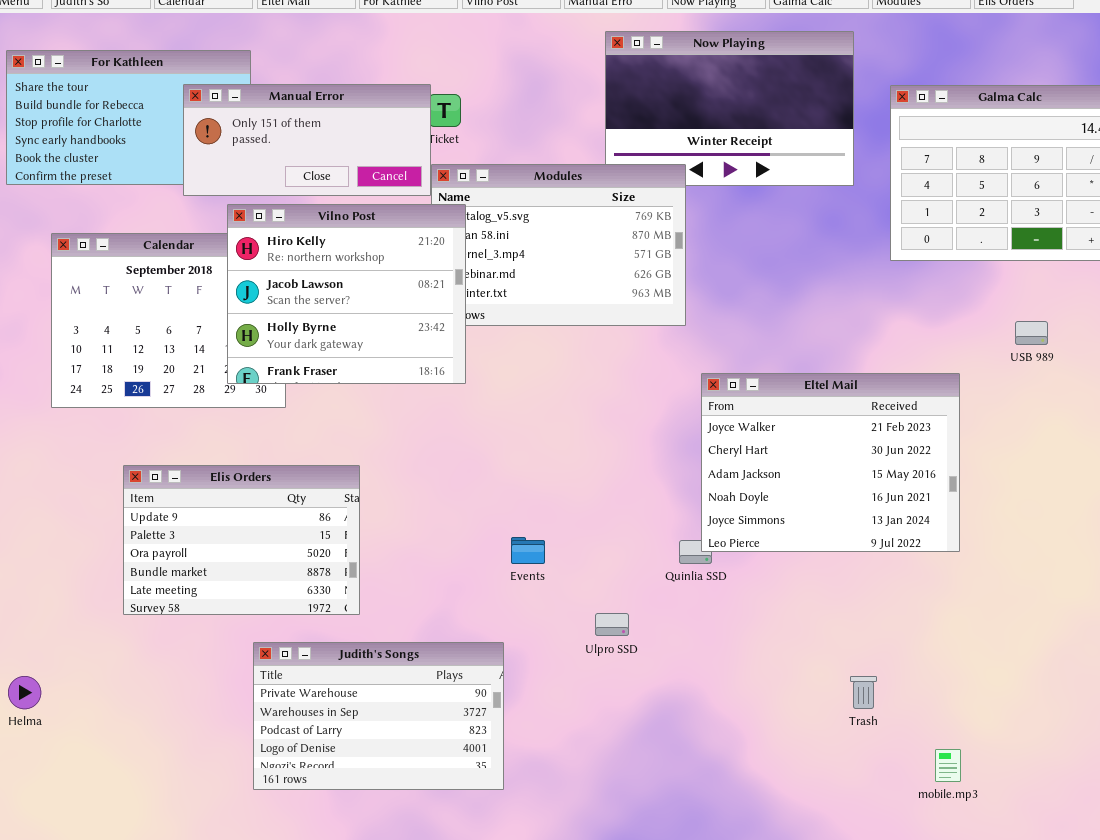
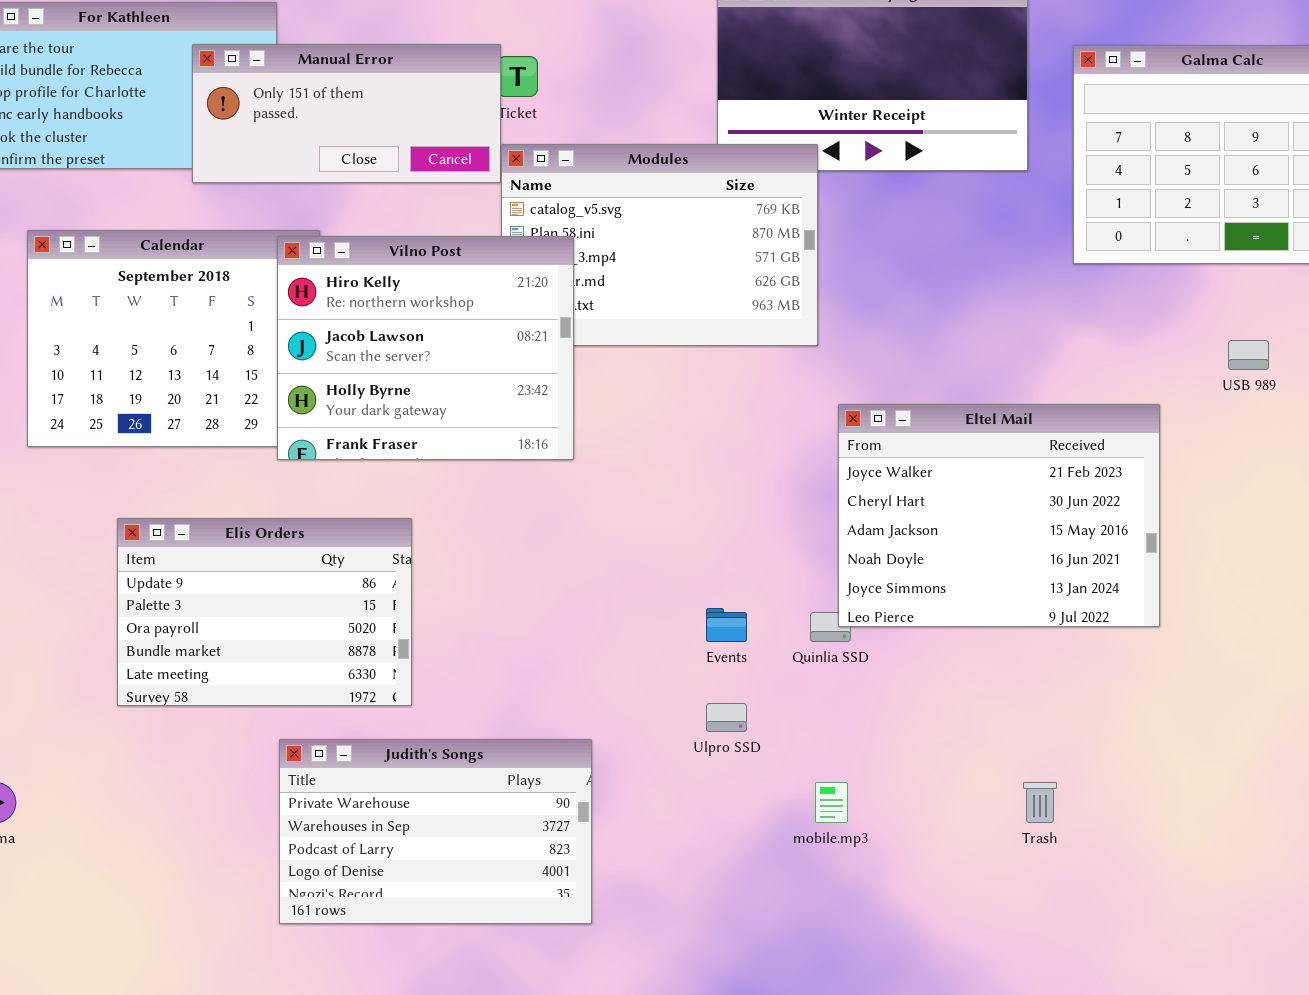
Vilno Post: [227,204,466,384] -> [277,236,574,460], moved
Events: [511,537,545,564] -> [706,608,747,642], moved
mobile.mp3: [935,749,961,782] -> [815,782,848,823], moved

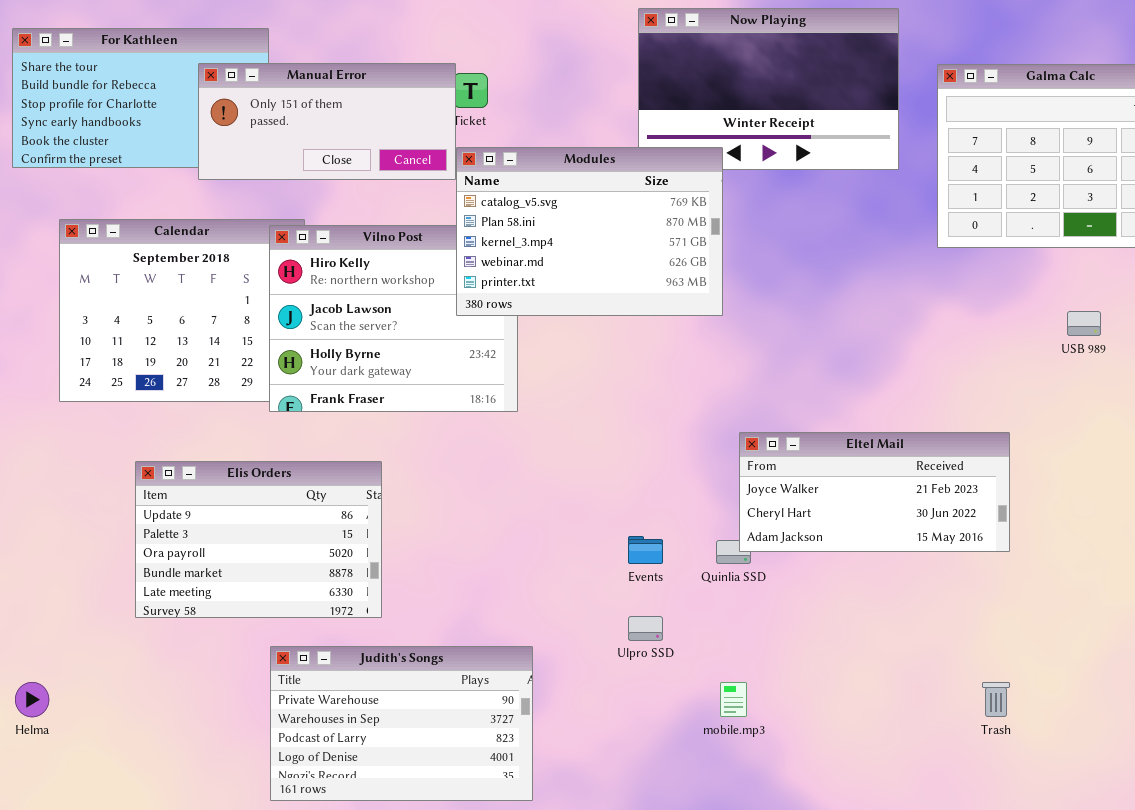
Modules: [501,144,818,346] -> [456,147,723,316], raised
Eltel Mail: [838,404,1160,627] -> [739,432,1010,552], resized
Trash: [1023,782,1057,823] -> [982,682,1010,717], moved

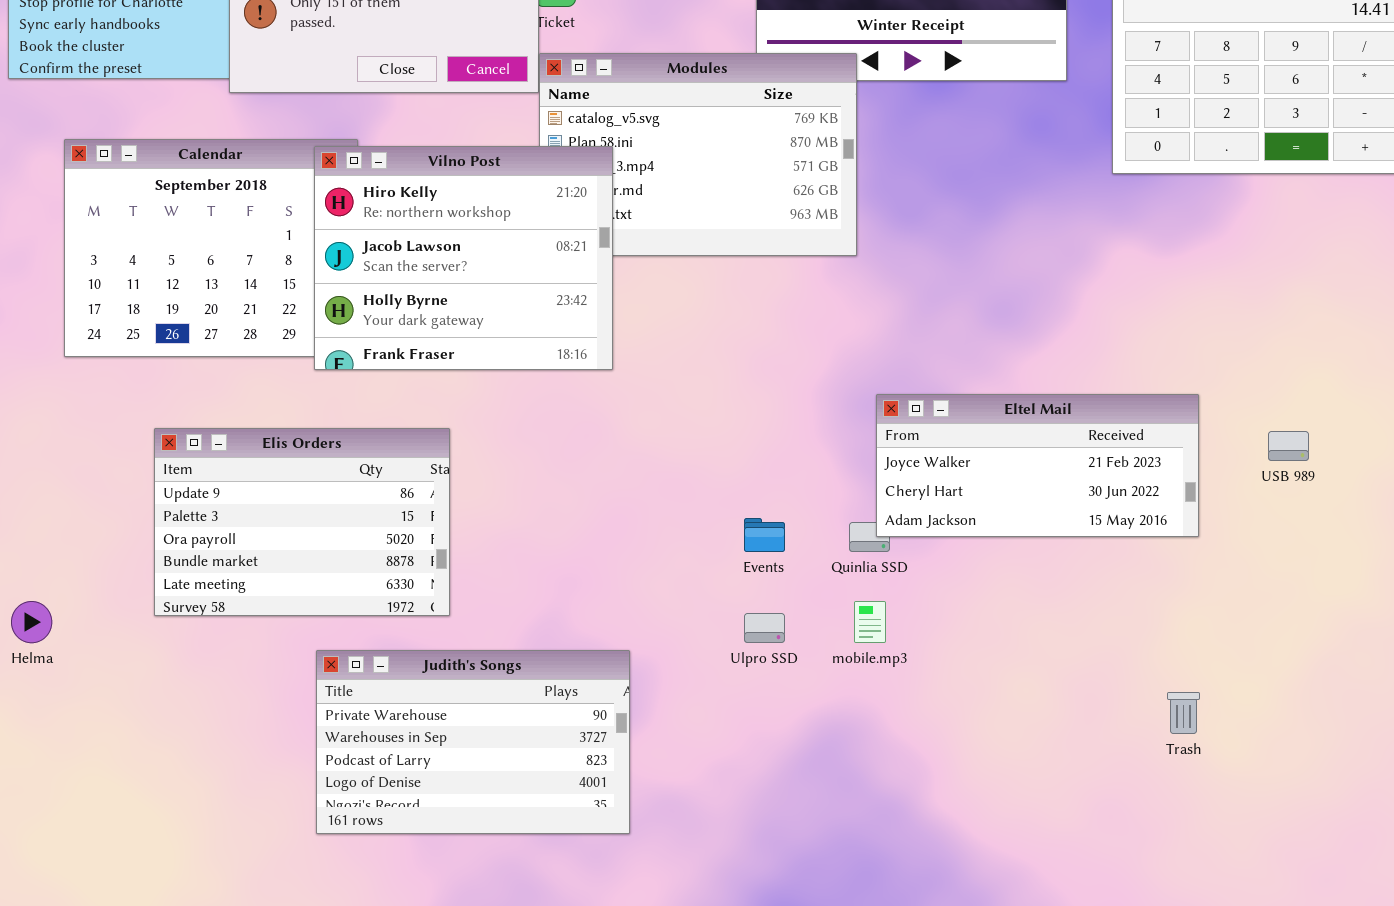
Vilno Post: [269,225,518,412] -> [314,146,613,370], raised
USB 989: [1067,311,1101,336] -> [1268,431,1309,461], moved
Helma: [15,682,49,717] -> [11,601,52,643], moved
mobile.mp3: [720,682,747,717] -> [854,601,886,643], moved

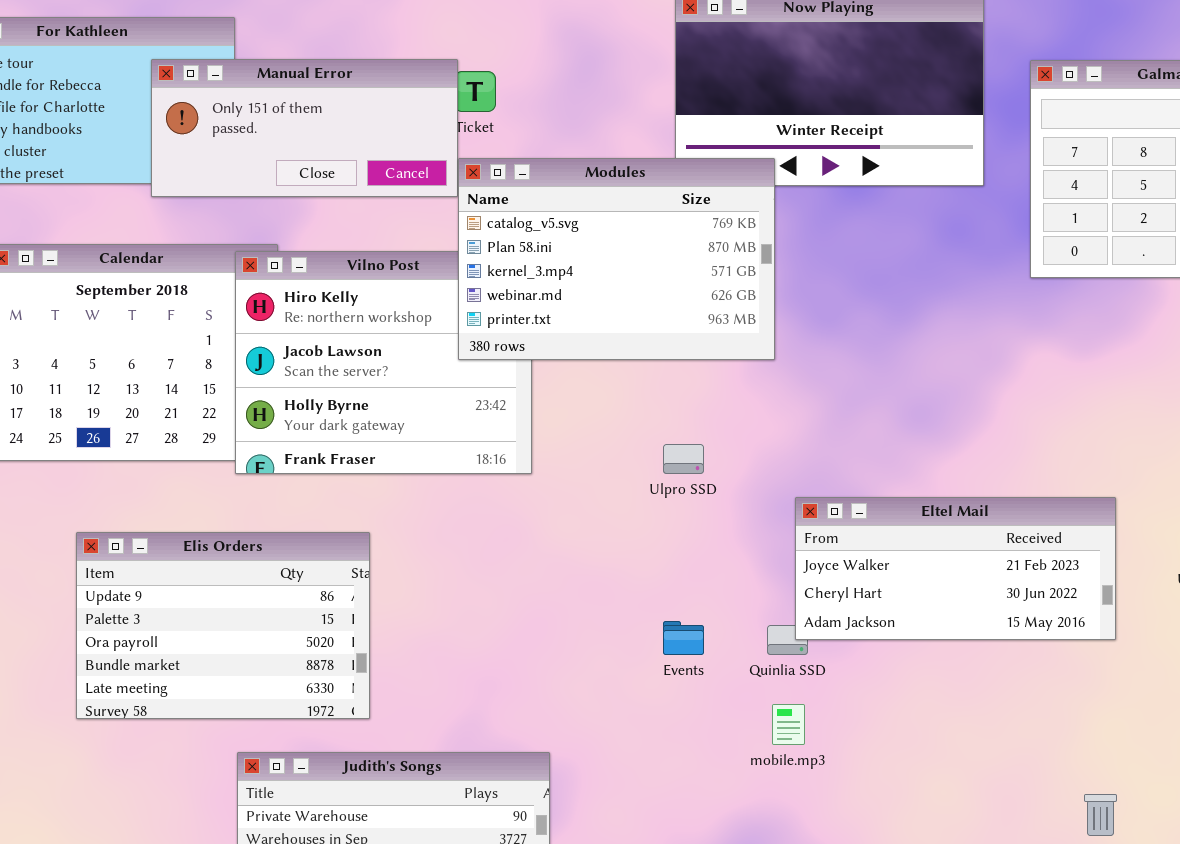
Modules: [539,53,857,256] -> [458,158,775,360], raised
Ulpro SSD: [744,613,785,643] -> [663,444,704,474], moved

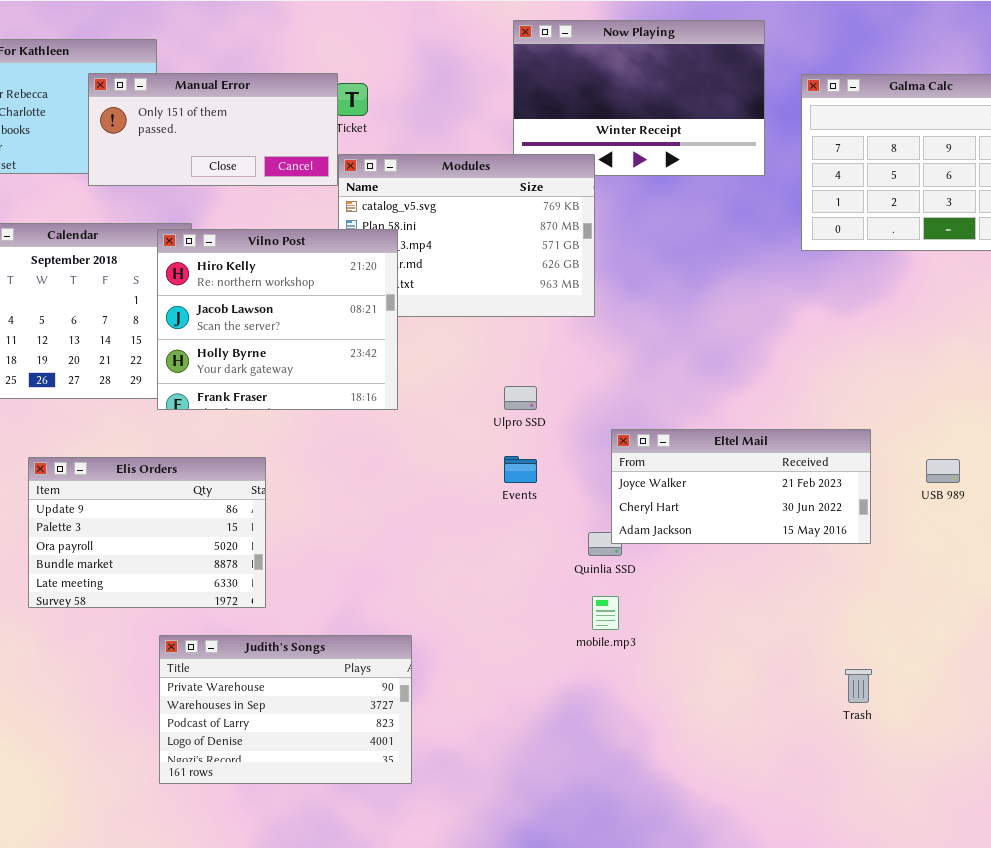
Vilno Post: [235,251,532,474] -> [157,229,398,410], raised
Events: [663,621,704,655] -> [504,456,537,483], moved

